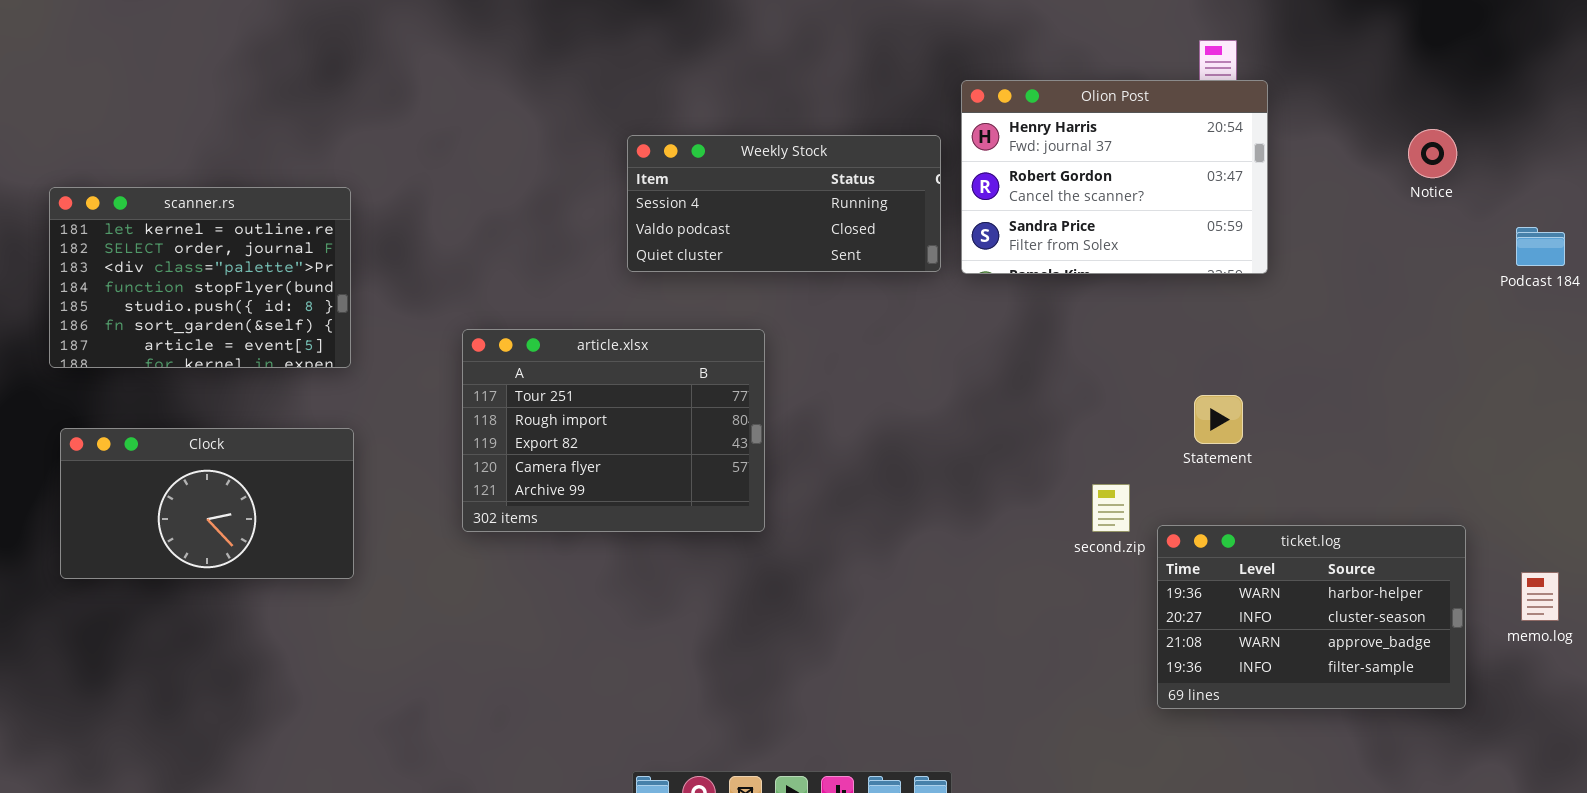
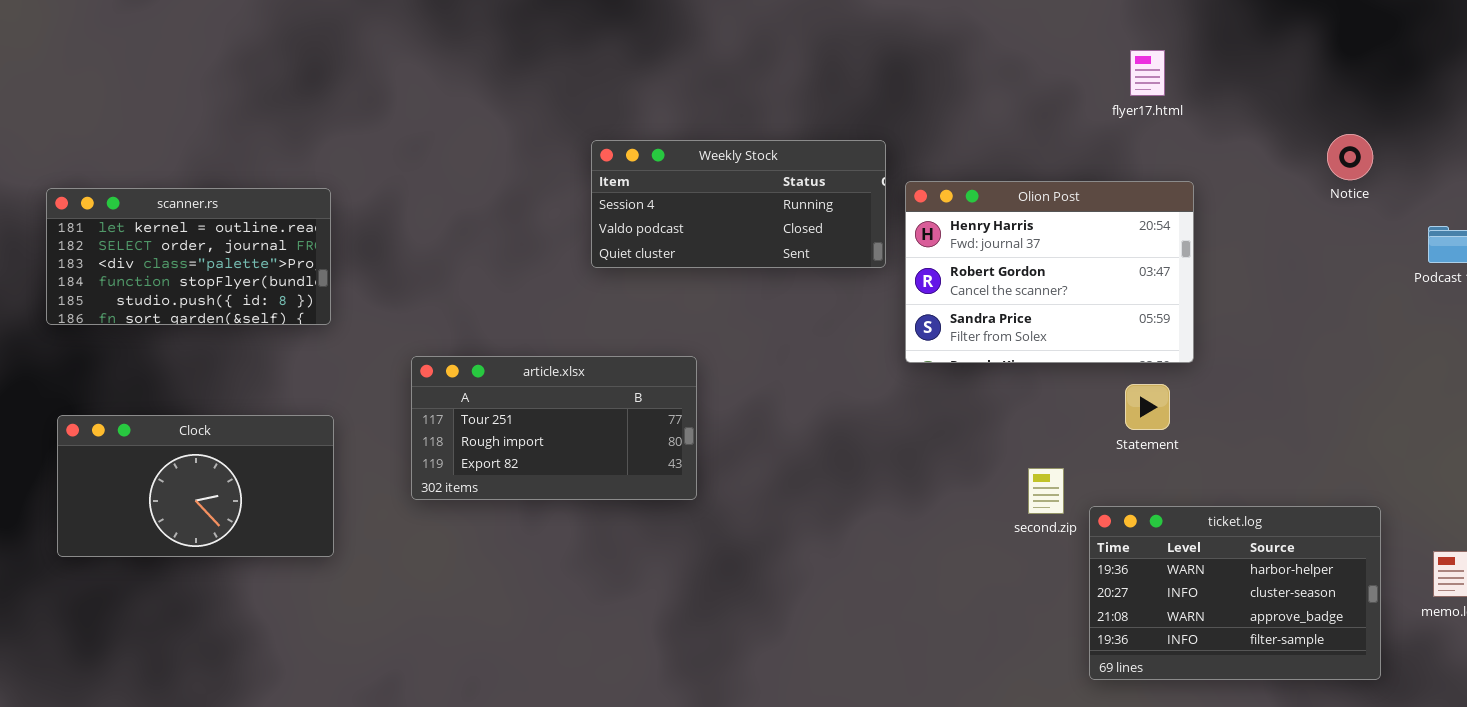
Olion Post: [961,80,1268,274] -> [905,181,1194,363], moved
scanner.rs: [49,187,351,368] -> [46,188,331,325], resized
article.xlsx: [462,329,765,532] -> [411,356,697,500], moved, resized

